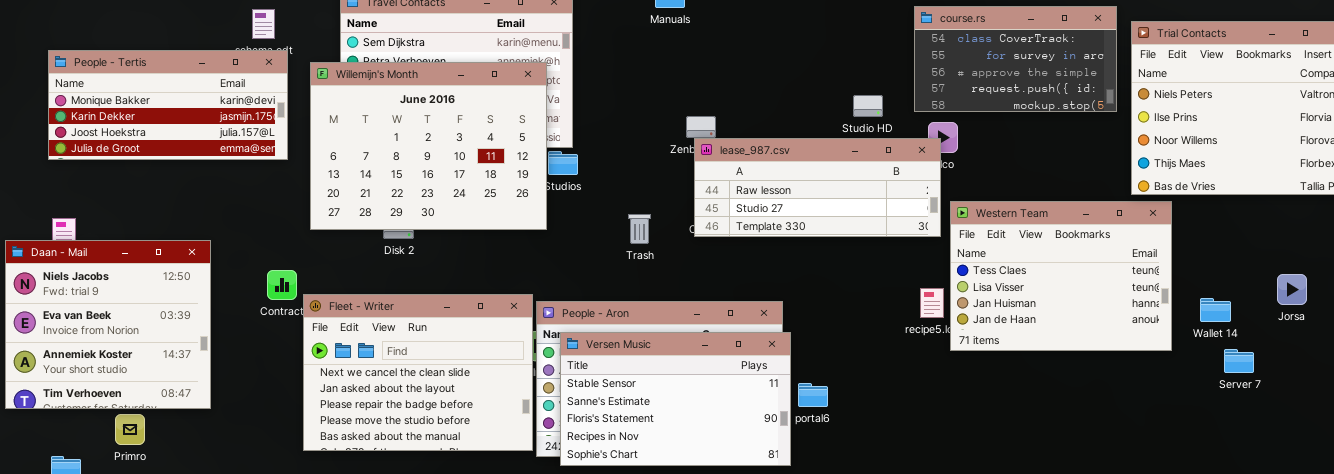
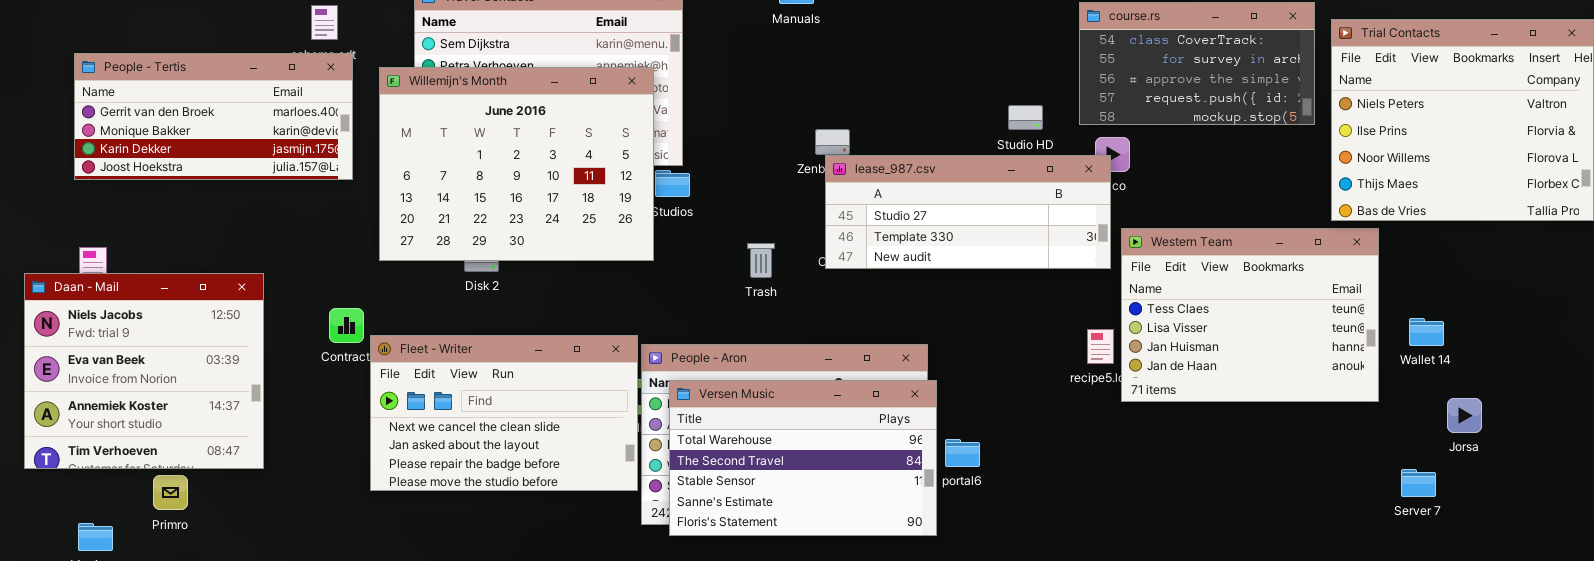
People - Tertis: [48,50,288,160] -> [74,53,353,180], scrolled up 1 row
lease_987.csv: [694,138,941,237] -> [825,155,1111,269], scrolled down 1 row
Jorsa: [1277,274,1307,305] -> [1447,398,1482,433], moved
Fleet - Writer: [303,294,533,451] -> [370,335,638,491], resized
Wallet 14: [1200,298,1231,322] -> [1409,318,1444,346], moved
Versen Music: [560,332,791,466] -> [669,380,937,536], scrolled up 2 rows
Server 7: [1224,349,1254,373] -> [1401,469,1436,497], moved

